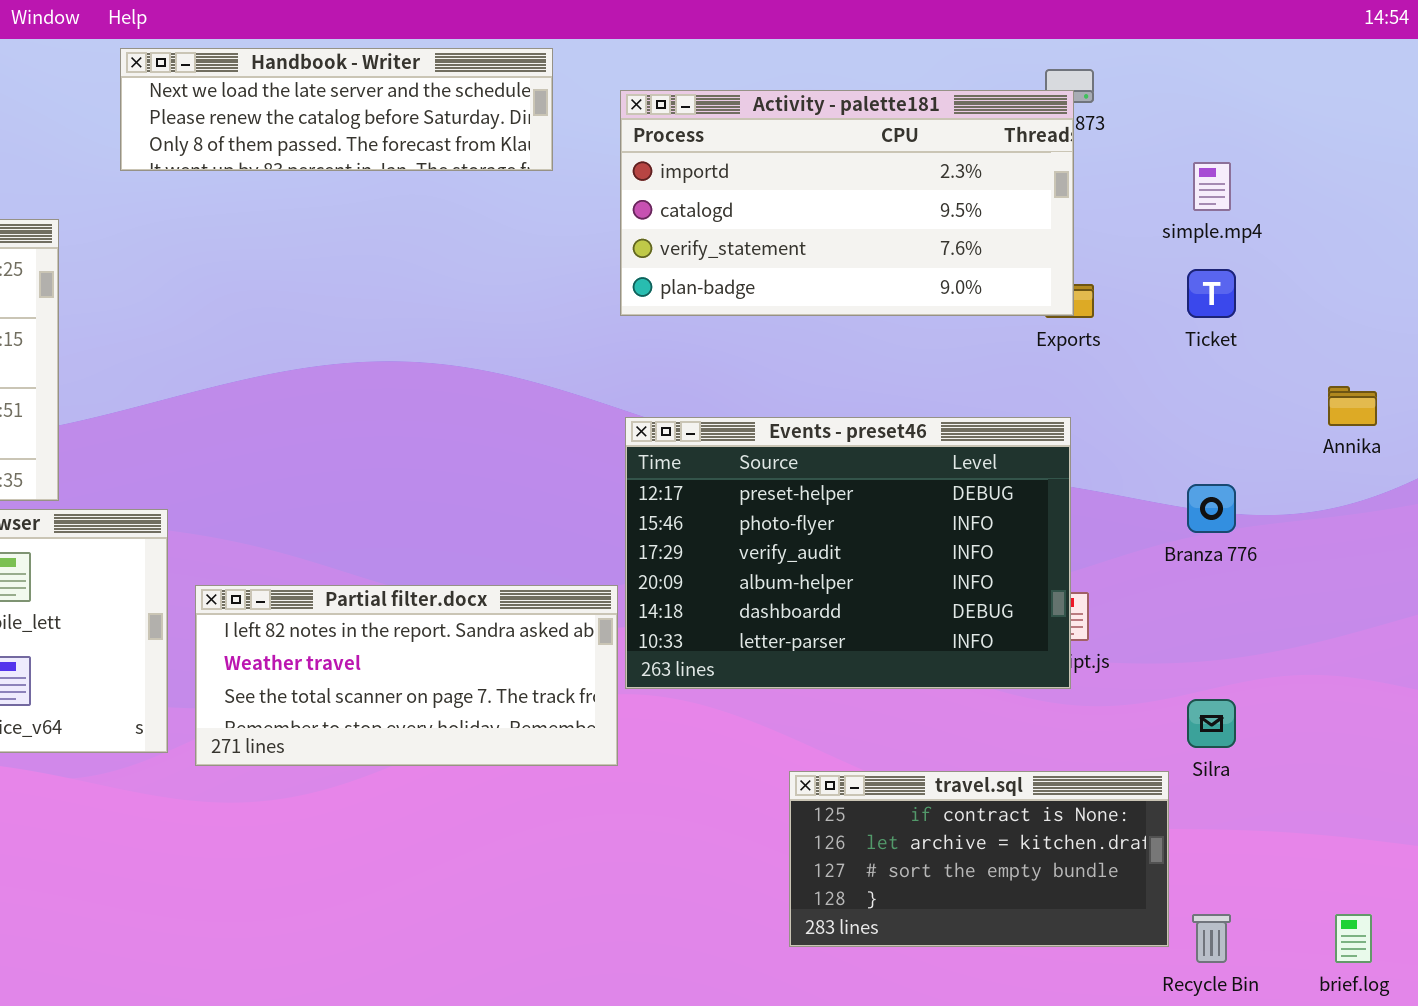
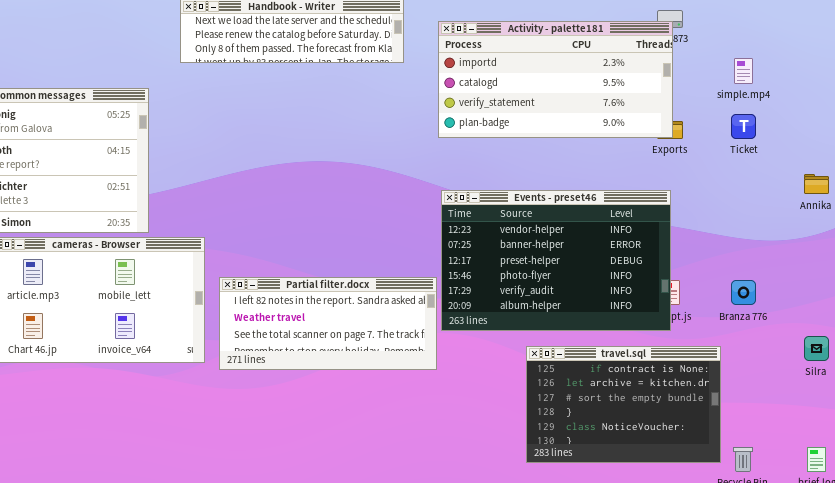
Events - preset46: [625,417,1071,689] -> [441,190,671,331], scrolled up 2 rows
Branza 776: [1187,484,1236,533] -> [731,280,756,305], moved
Silra: [1187,699,1236,748] -> [804,336,829,361], moved
travel.sql: [789,771,1169,947] -> [526,346,721,463], resized

